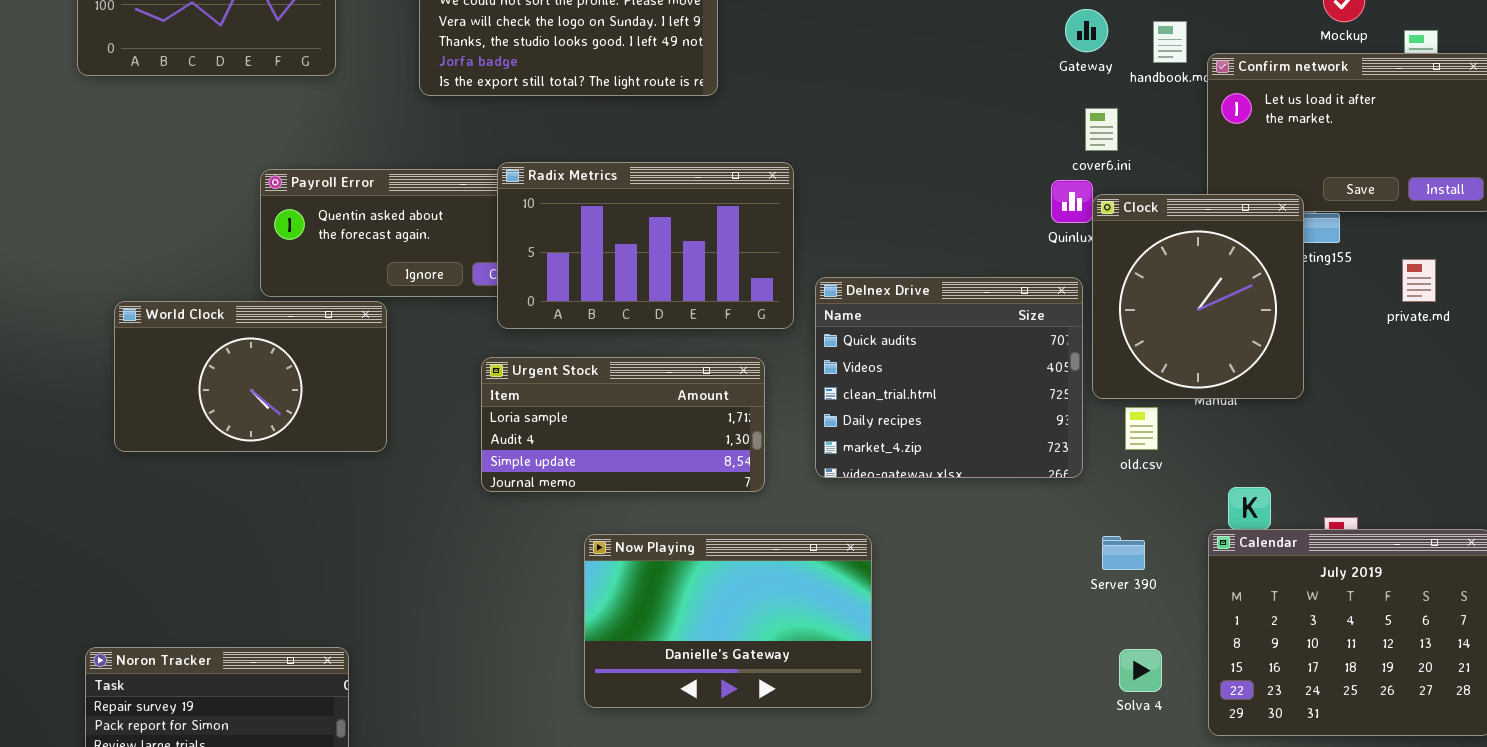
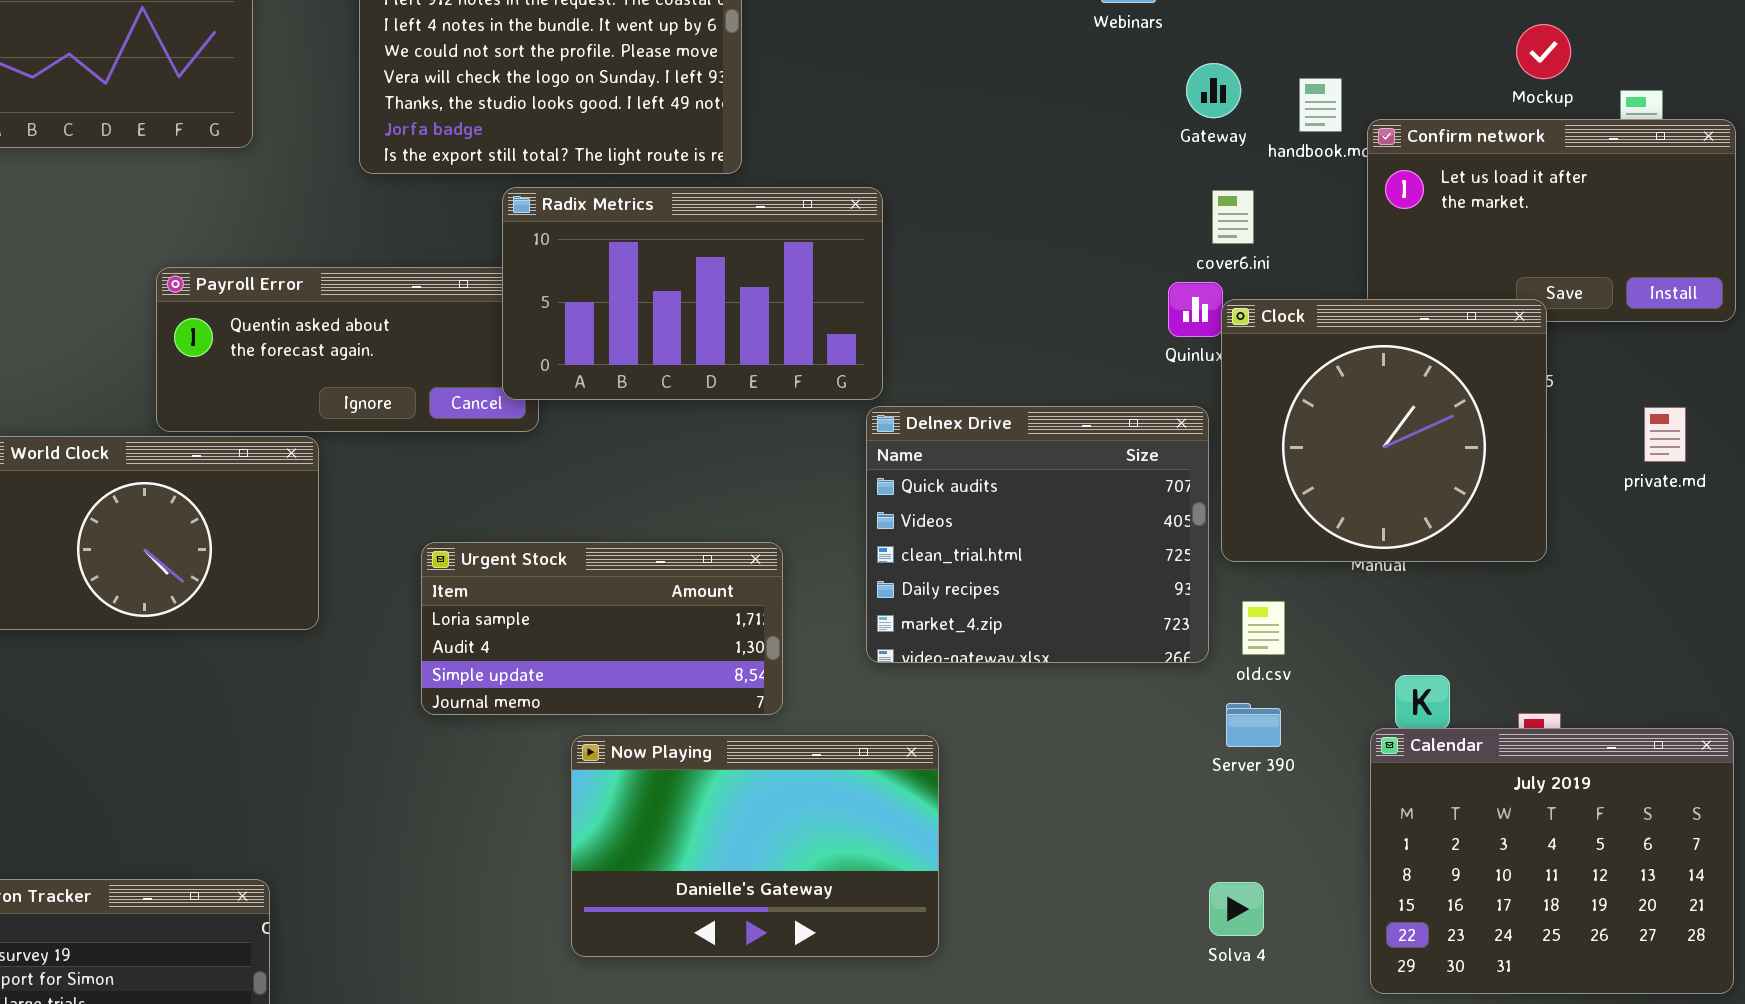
Radix Metrics: [497,162,794,329] -> [502,187,883,400], moved
Clock: [1092,194,1304,399] -> [1221,299,1547,562], resized
private.md: [1402,259,1436,302] -> [1644,407,1686,462], moved
Urgent Stock: [481,357,765,492] -> [421,542,783,715], moved
old.csv: [1125,407,1158,450] -> [1242,601,1285,655], moved
Server 390: [1102,536,1145,570] -> [1226,703,1281,747], moved
Solva 4: [1119,649,1162,692] -> [1209,882,1264,936], moved

